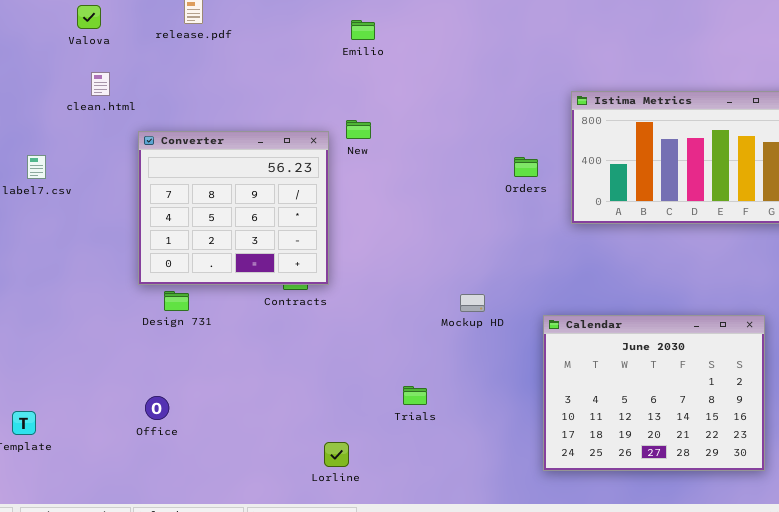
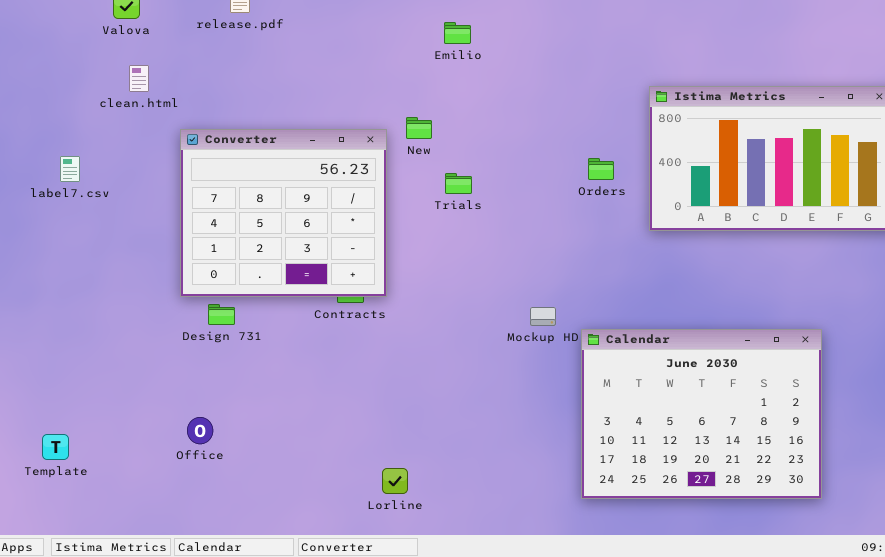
Emilio: [351,20,375,40] -> [444,22,471,44], moved
Calendar: [543,315,765,471] -> [581,329,822,499], moved
Trials: [403,386,427,405] -> [445,173,472,194], moved

